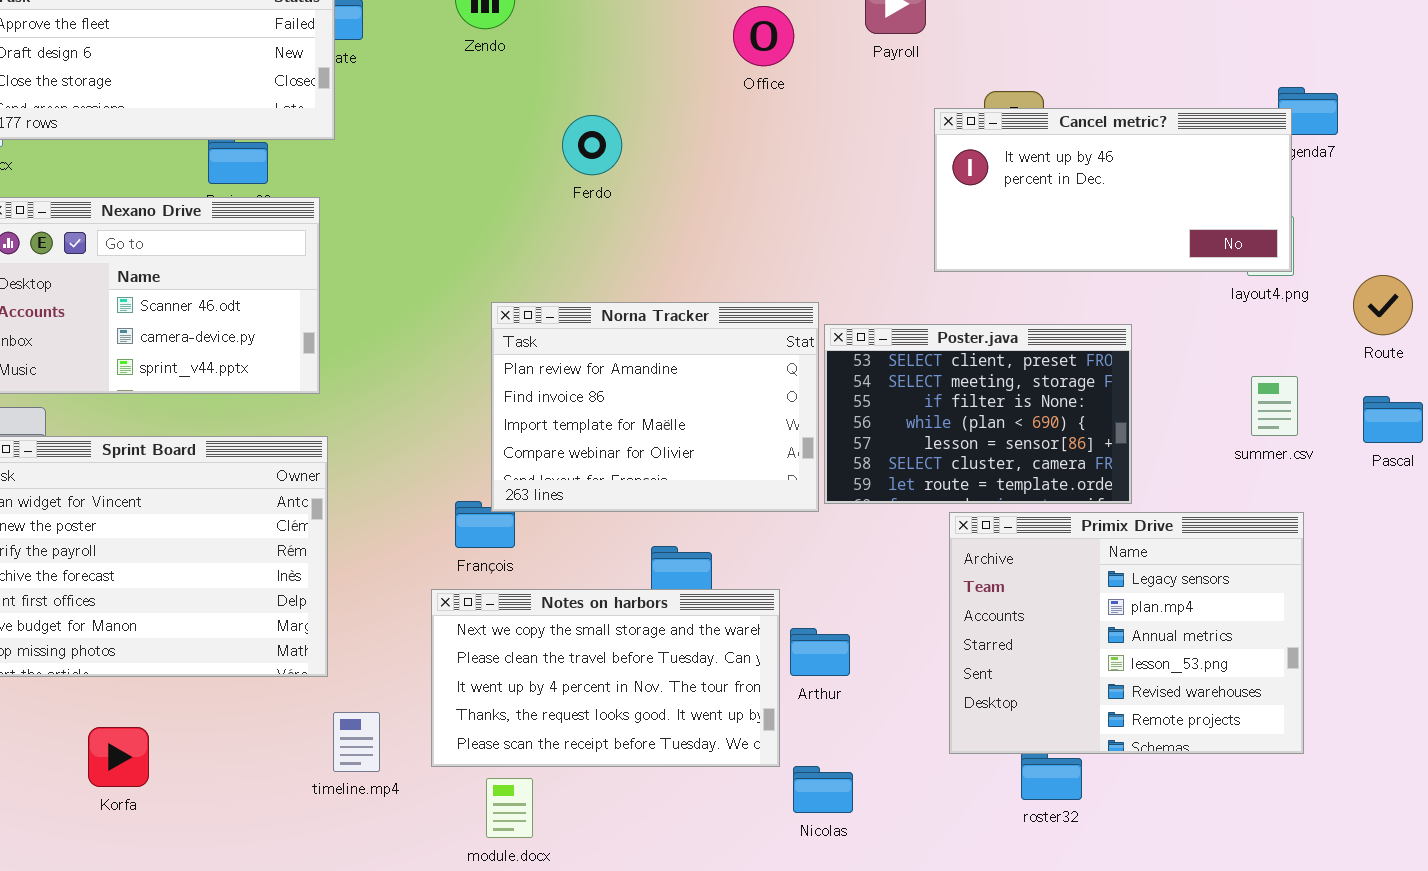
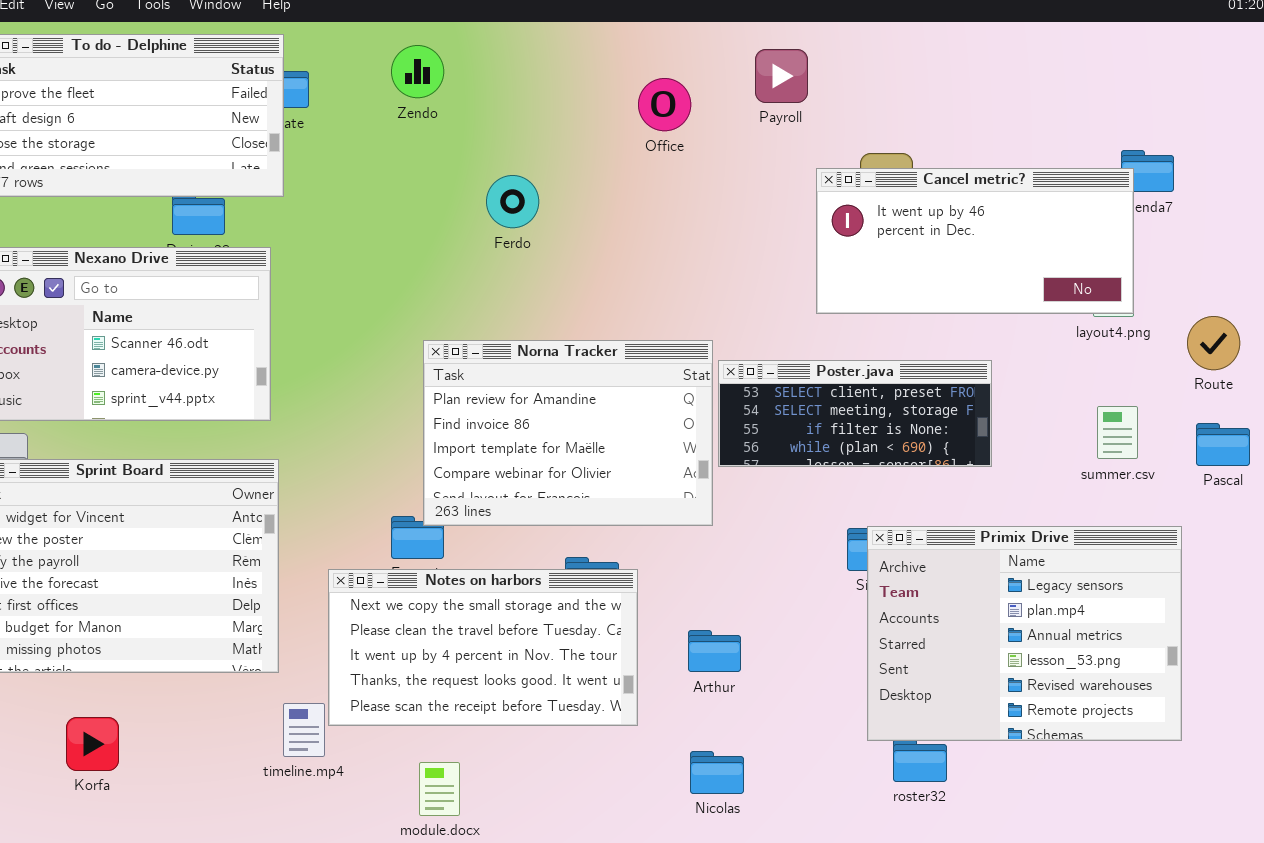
Poster.java: [824,324,1132,504] -> [718,360,992,467], resized
Primix Drive: [949,512,1304,754] -> [867,526,1182,741], moved
Notes on harbors: [431,589,780,767] -> [328,569,638,726], moved

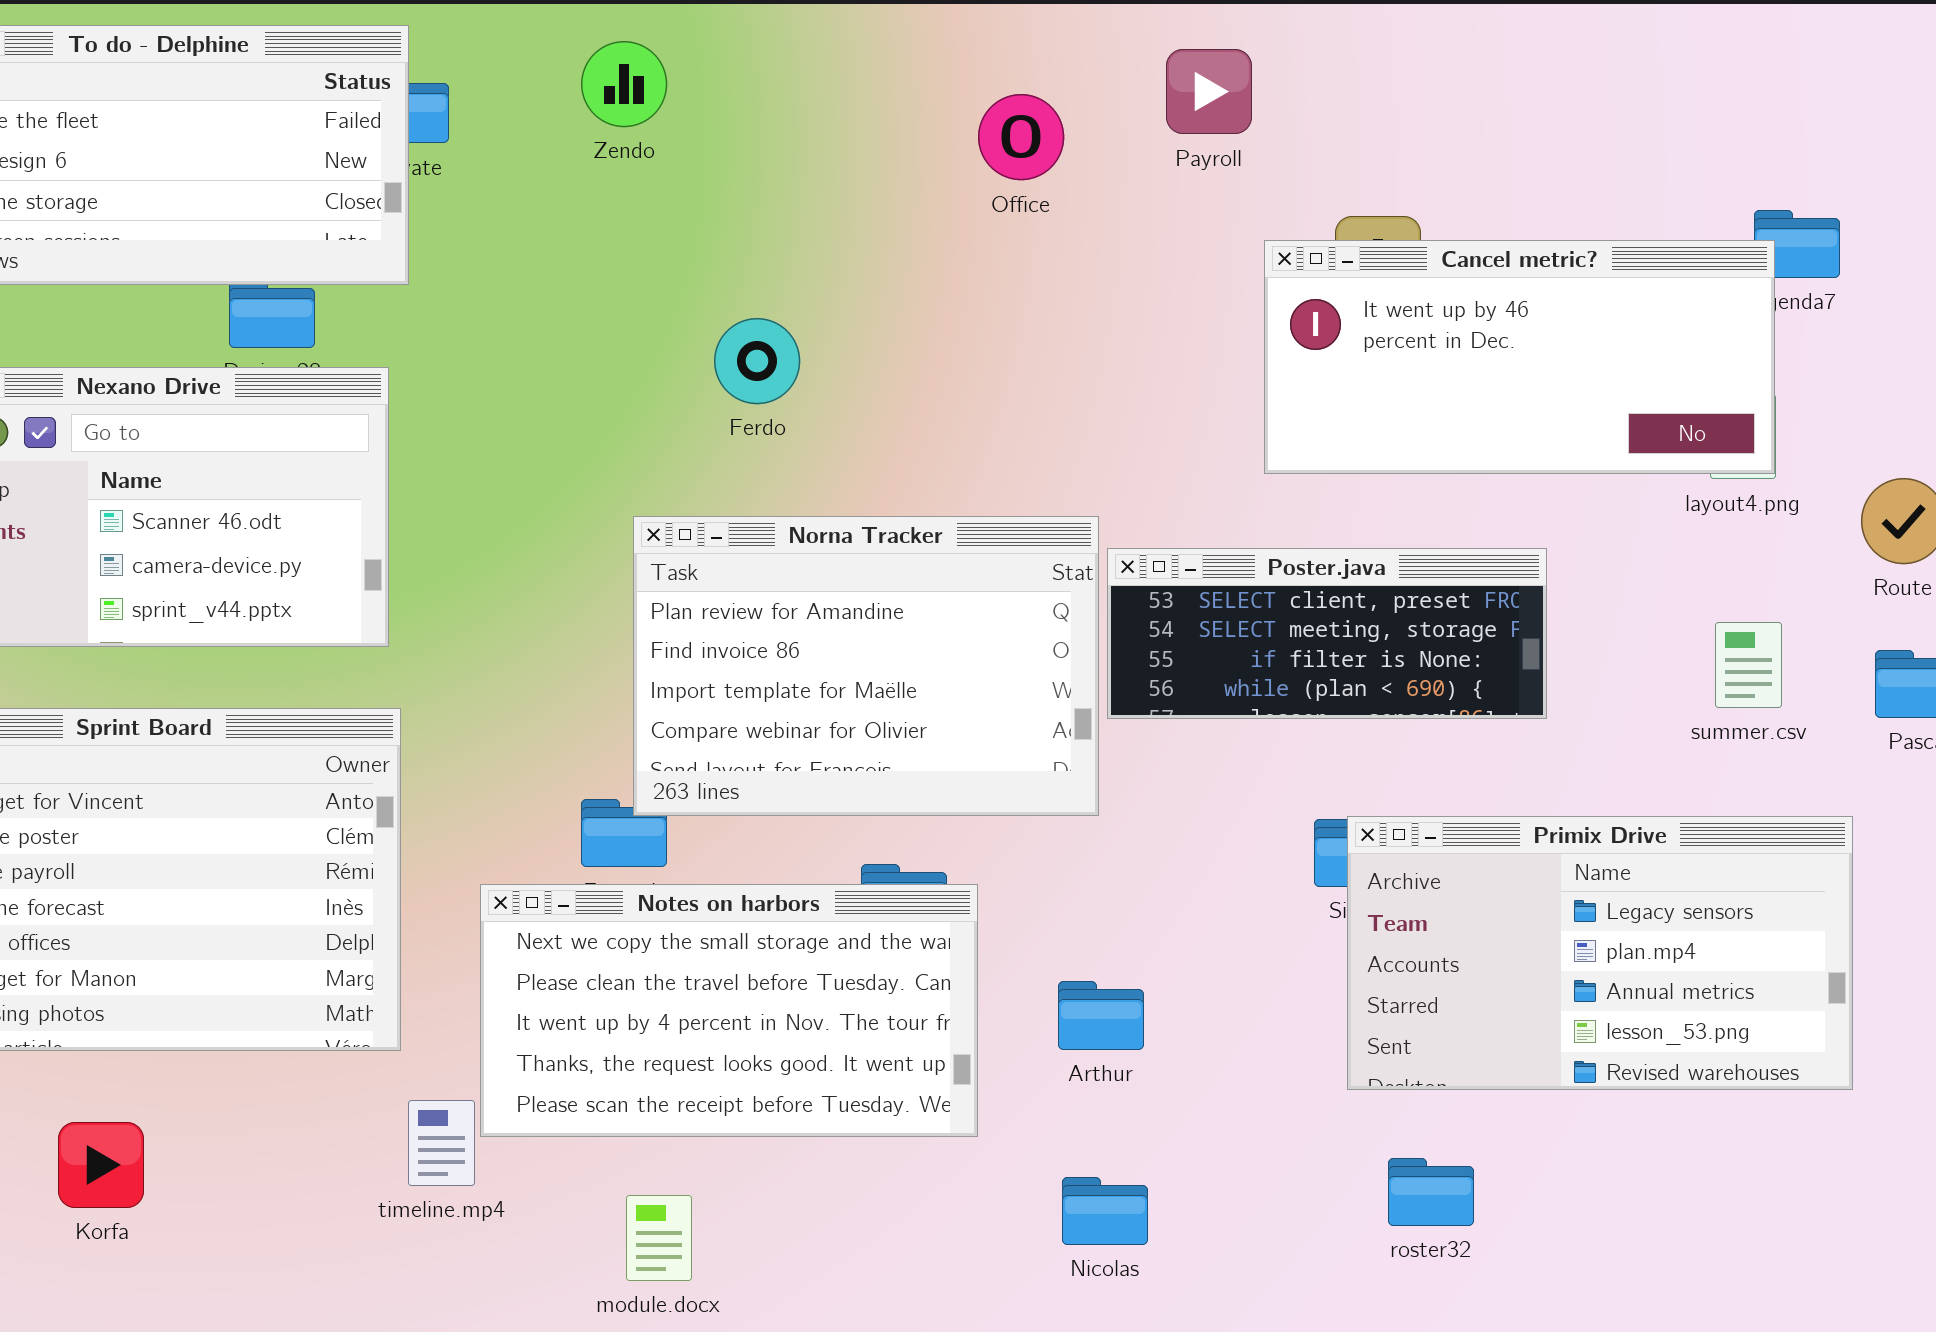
Ferdo: [486,175,539,228] -> [714,318,800,404], moved
Primix Drive: [867,526,1182,741] -> [1347,816,1853,1090], resized

